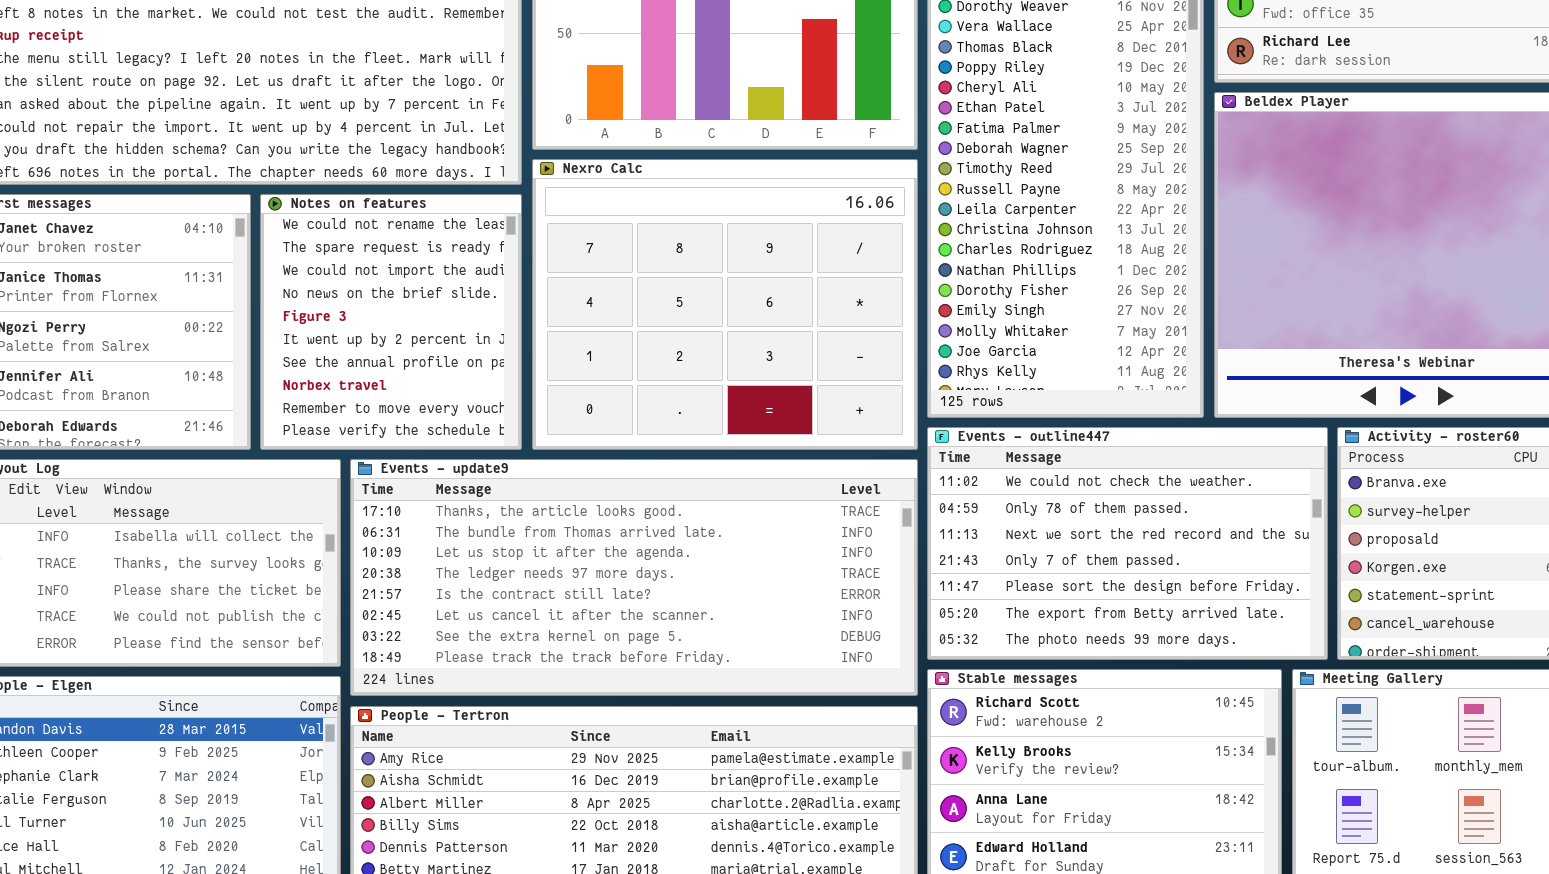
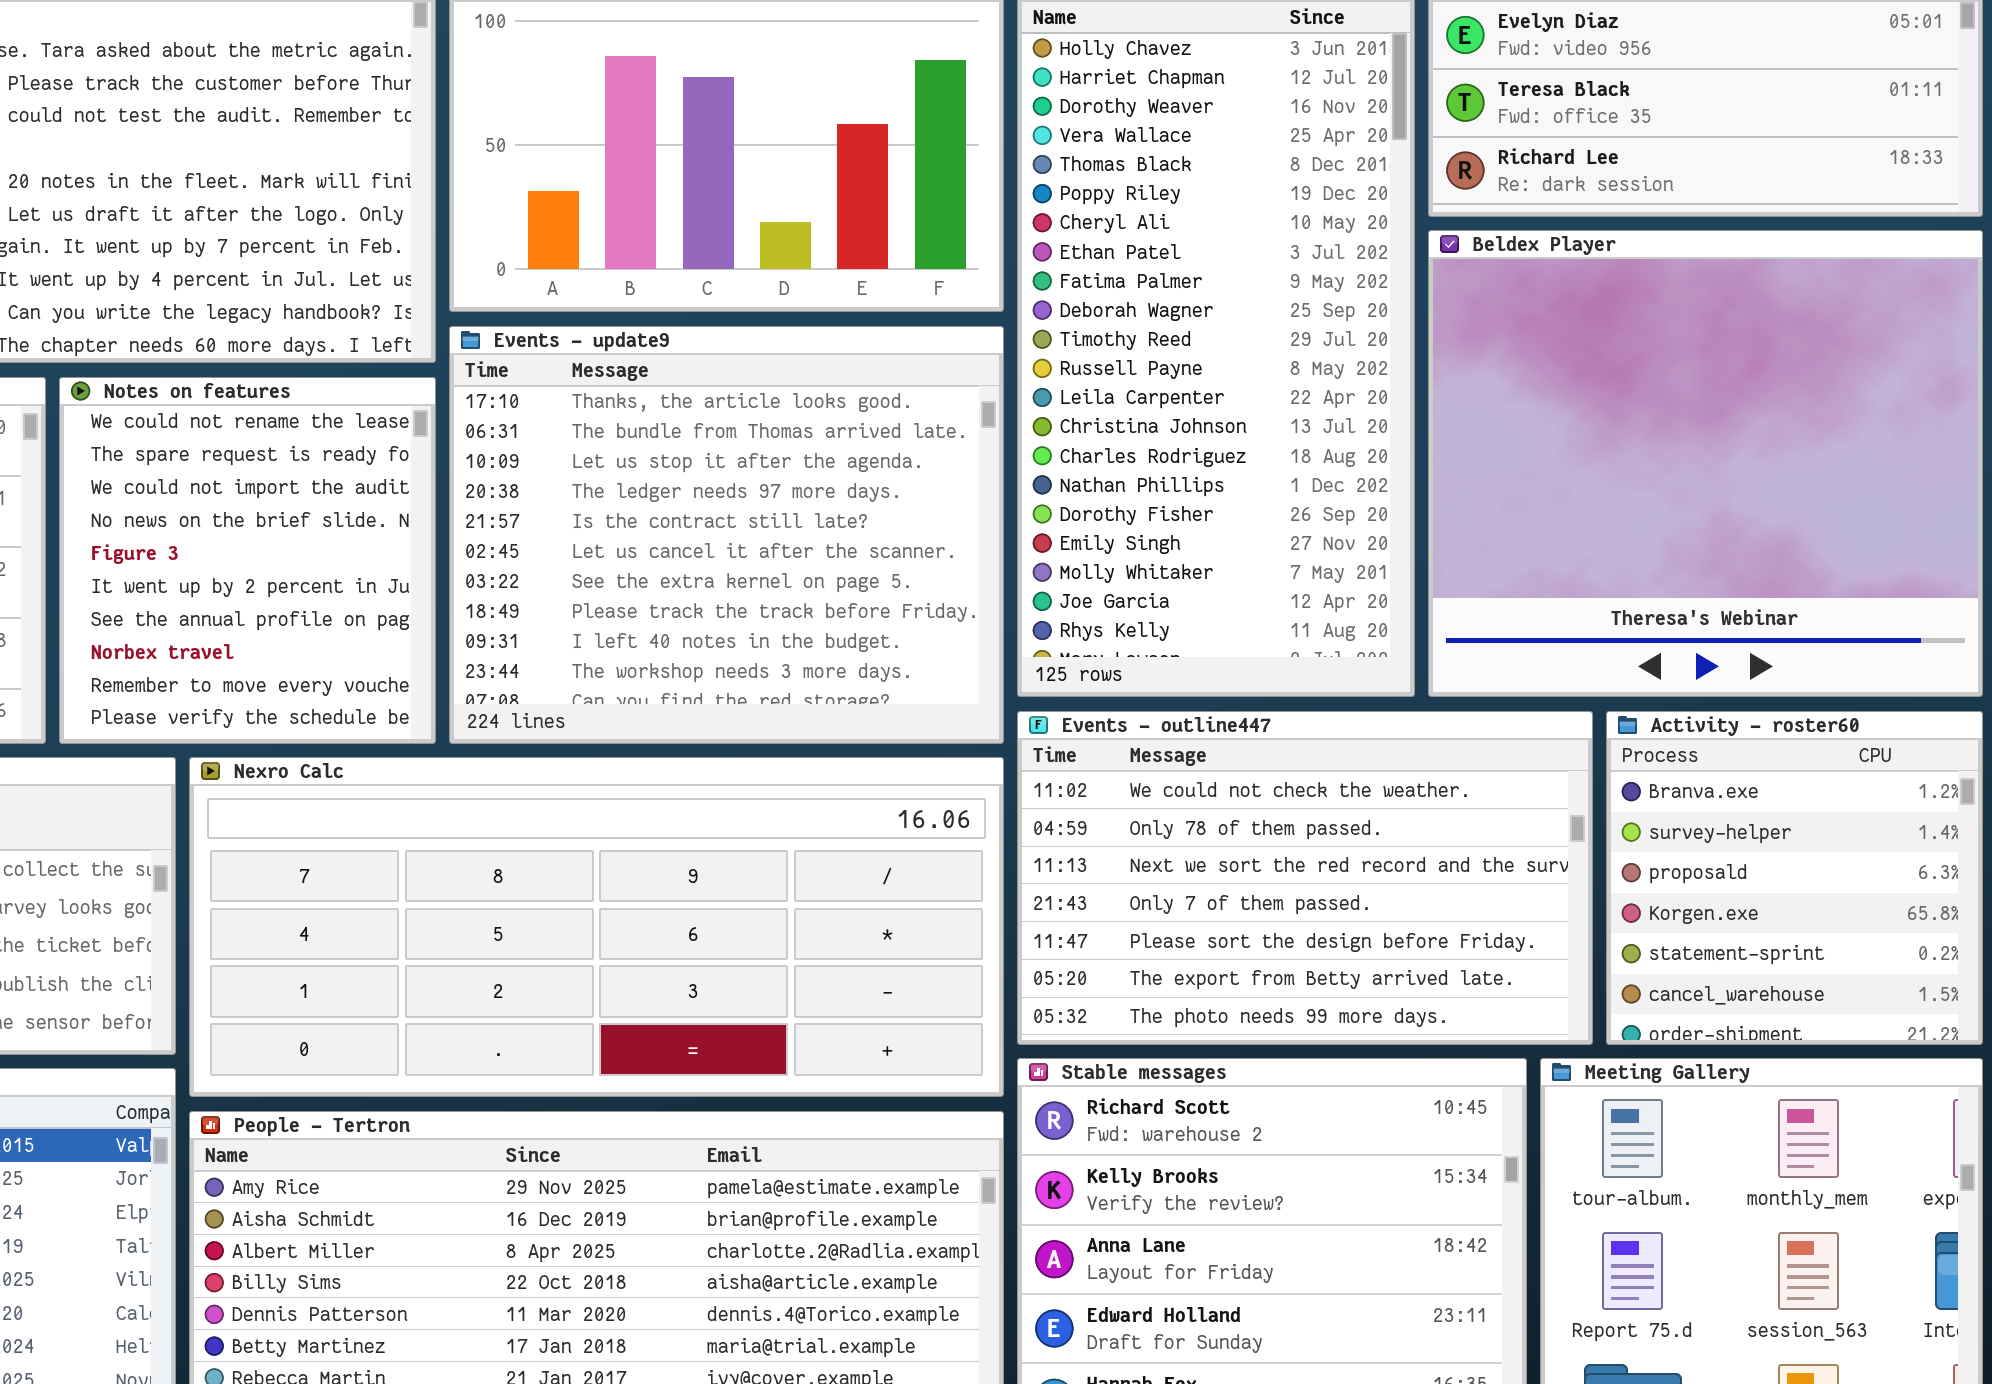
Nexro Calc: [532,159,918,450] -> [189,757,1004,1097], moved, resized
Events - update9: [350,459,918,696] -> [449,326,1004,744], moved, resized

